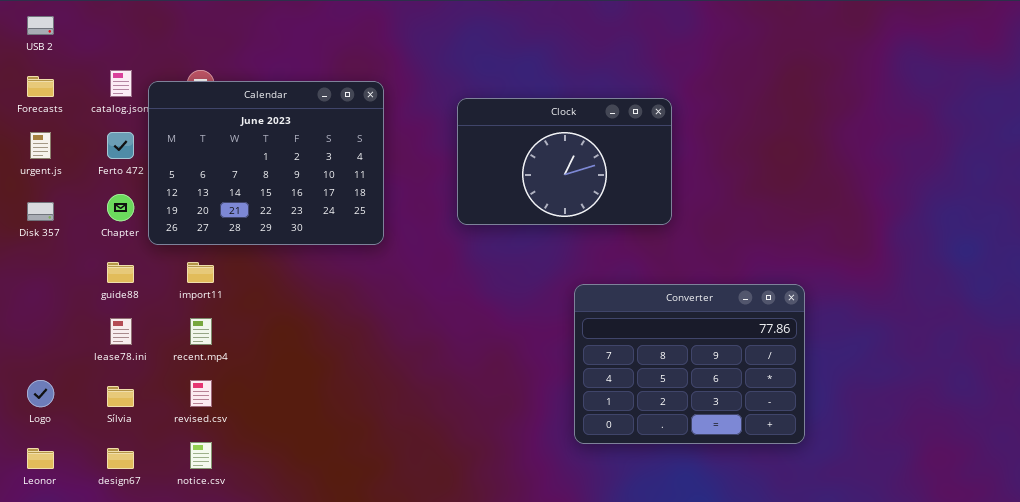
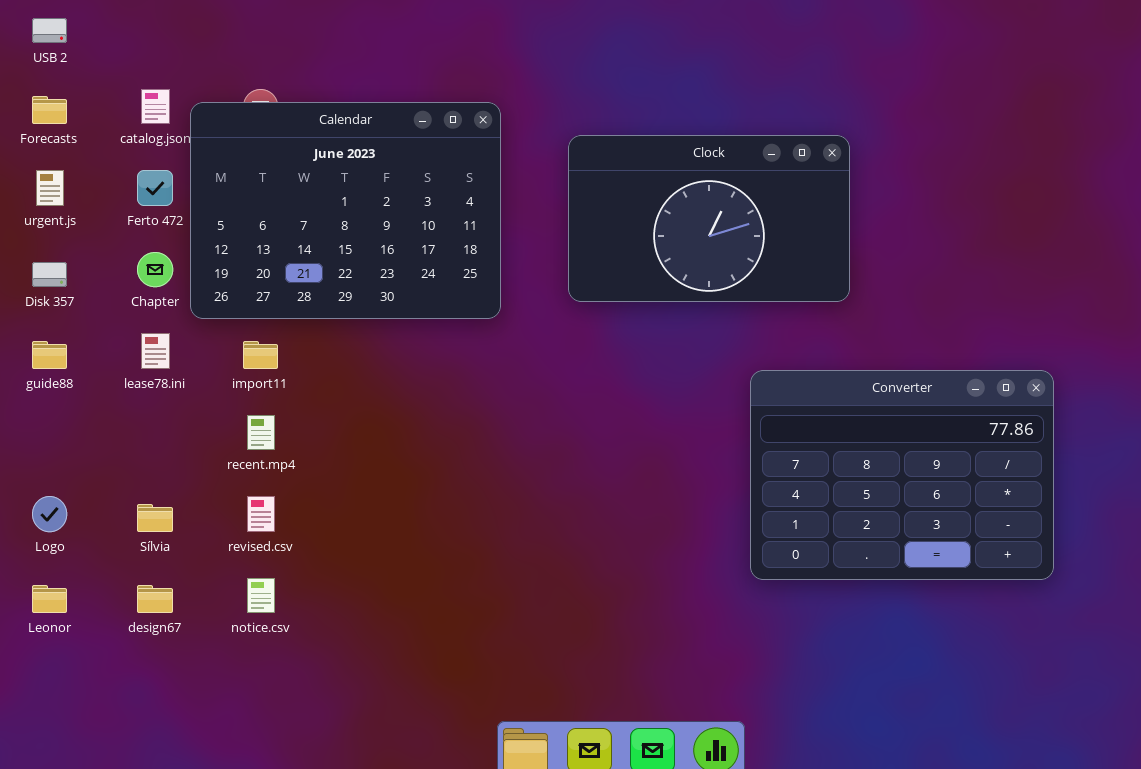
Clock: [457,98,672,225] -> [568,135,850,302], moved
guide88: [107,262,134,283] -> [32,341,67,369], moved
lease78.ini: [110,318,132,345] -> [141,333,170,369], moved

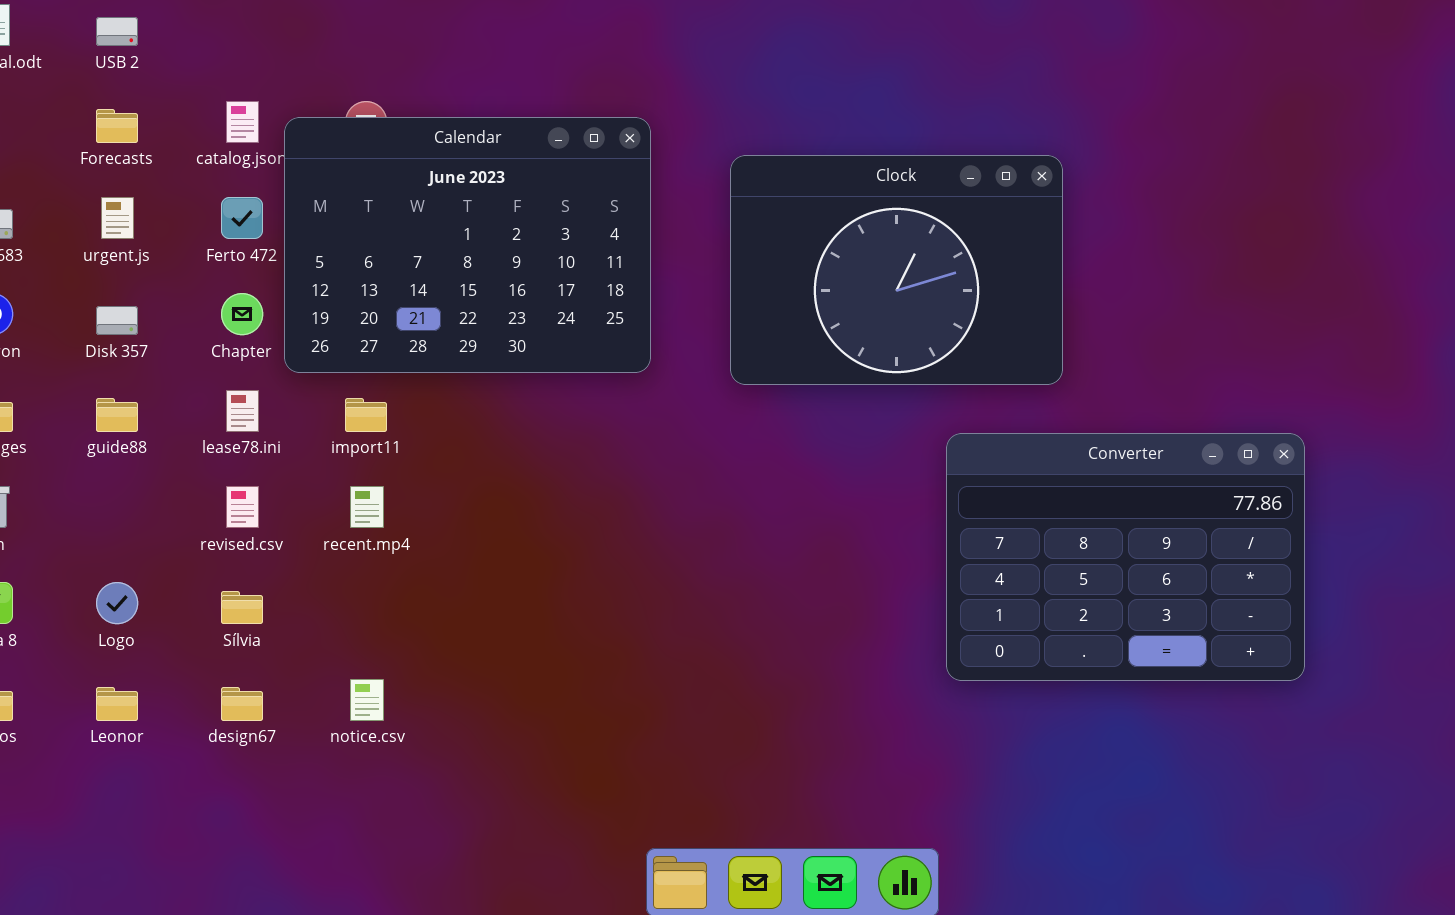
Clock: [568,135,850,302] -> [730,155,1063,385], resized
revised.csv: [247,496,275,532] -> [226,486,259,528], moved

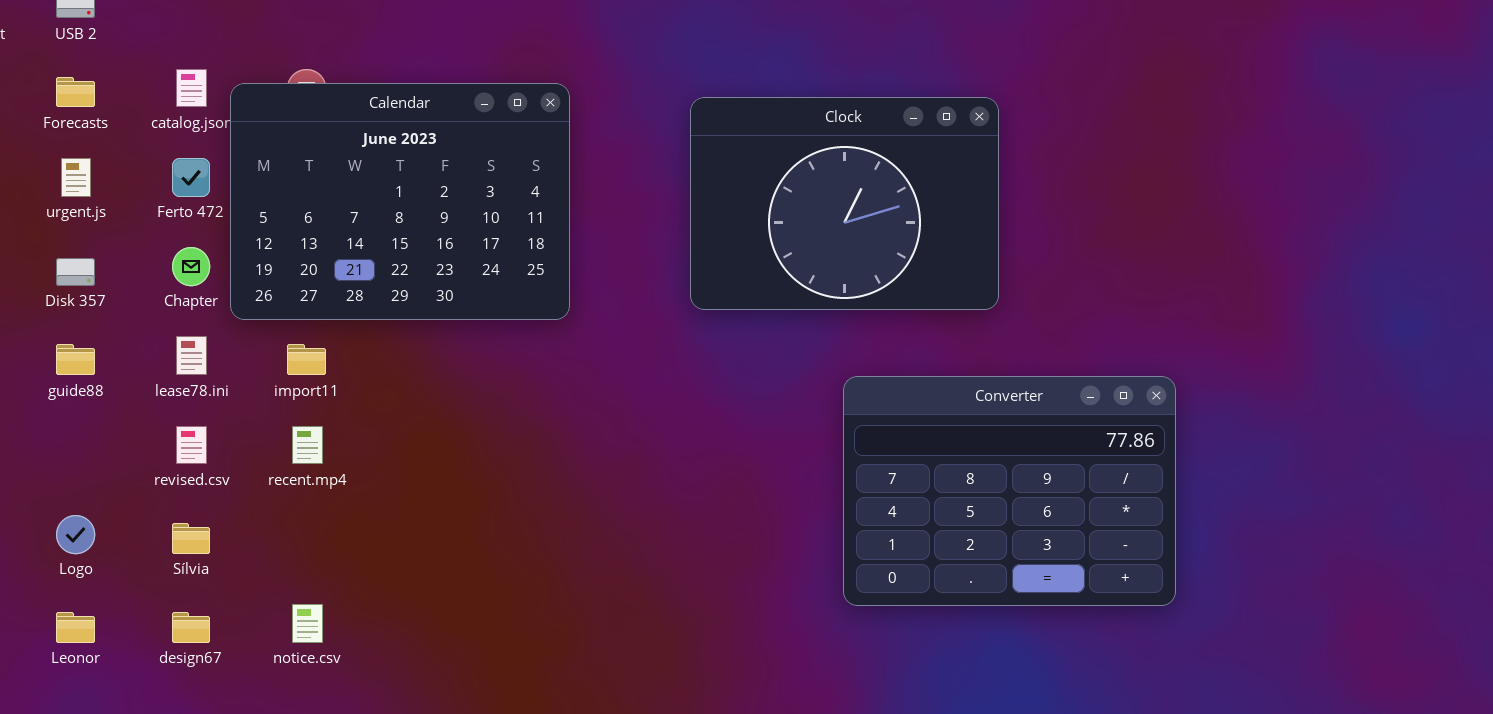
Clock: [730,155,1063,385] -> [690,97,999,310], moved

